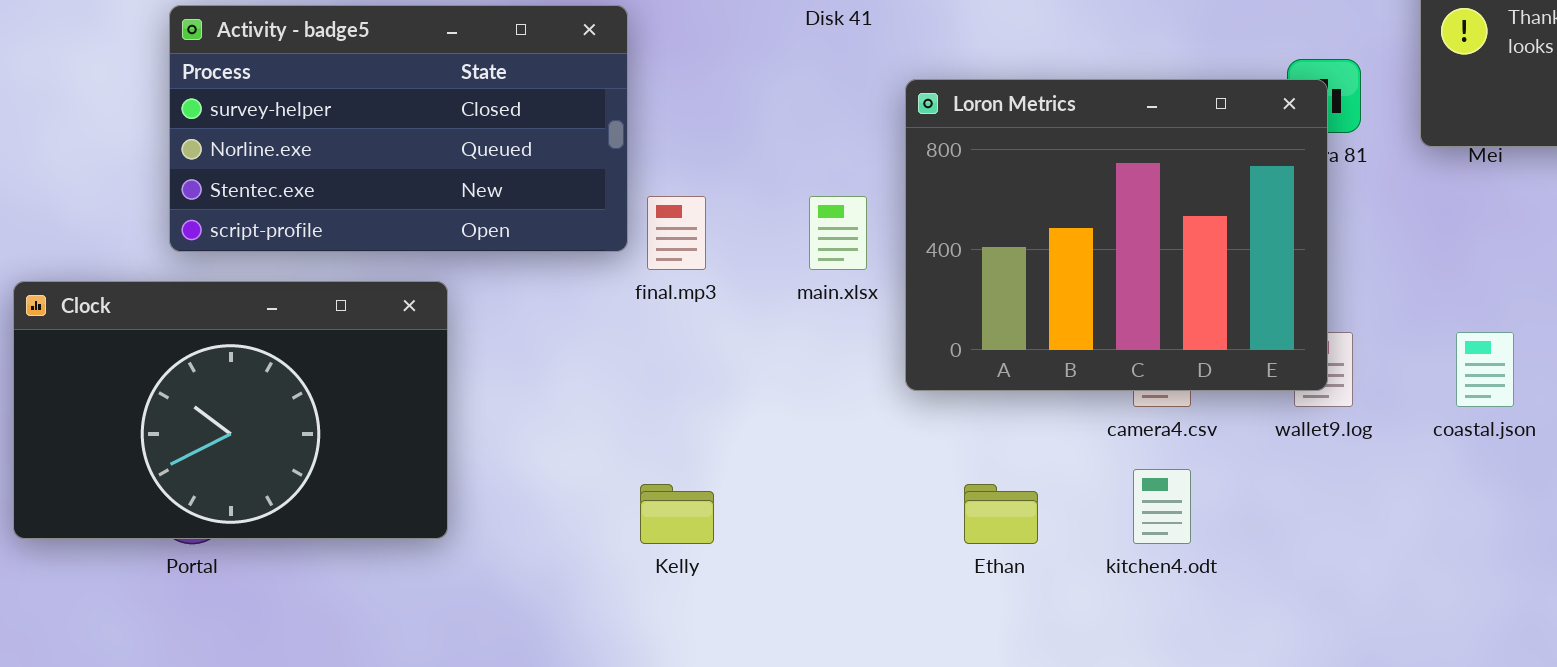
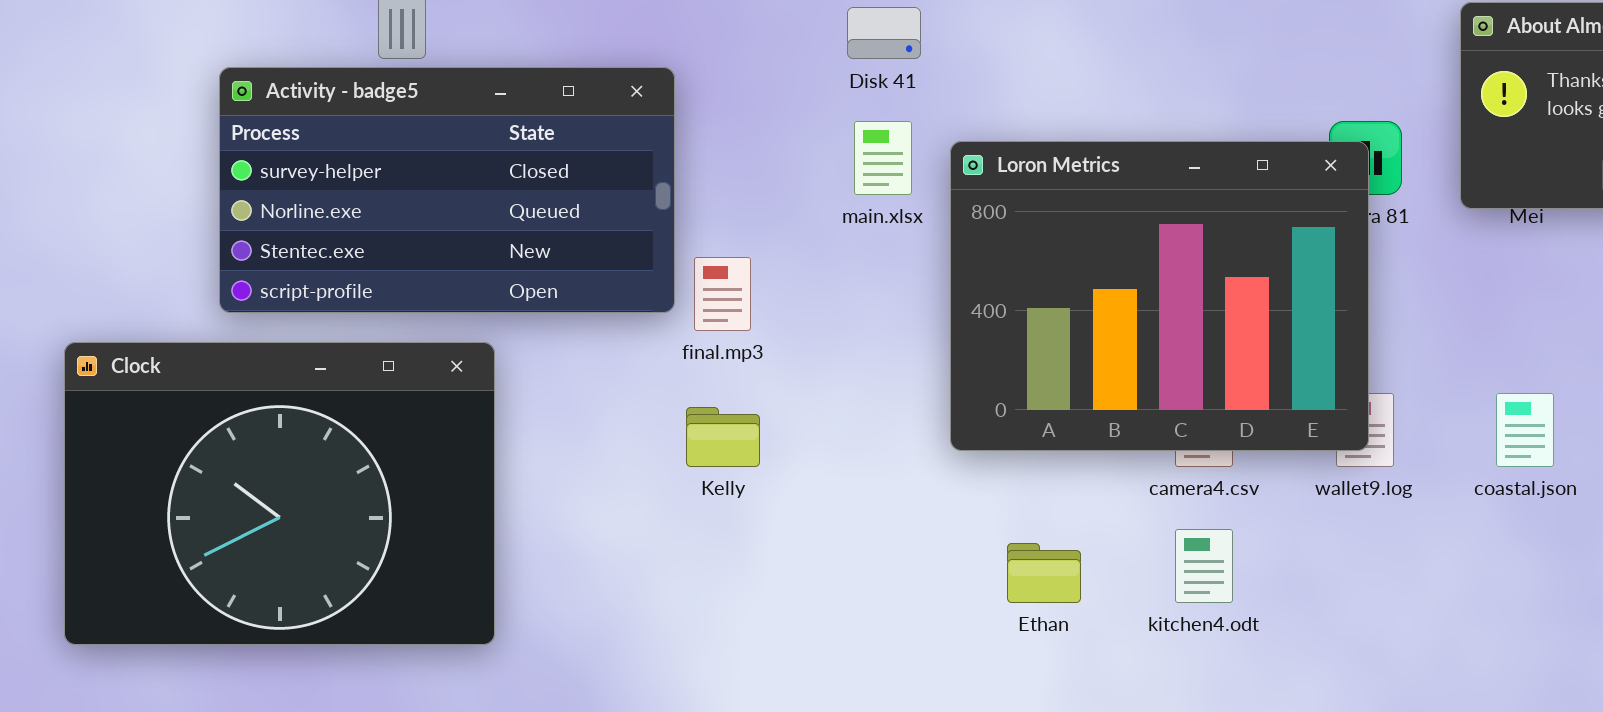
main.xlsx: [809,196,867,270] -> [854,121,912,195], moved
Clock: [13,281,448,539] -> [64,342,495,645], resized
Kelly: [640,484,714,544] -> [686,407,760,467], moved

